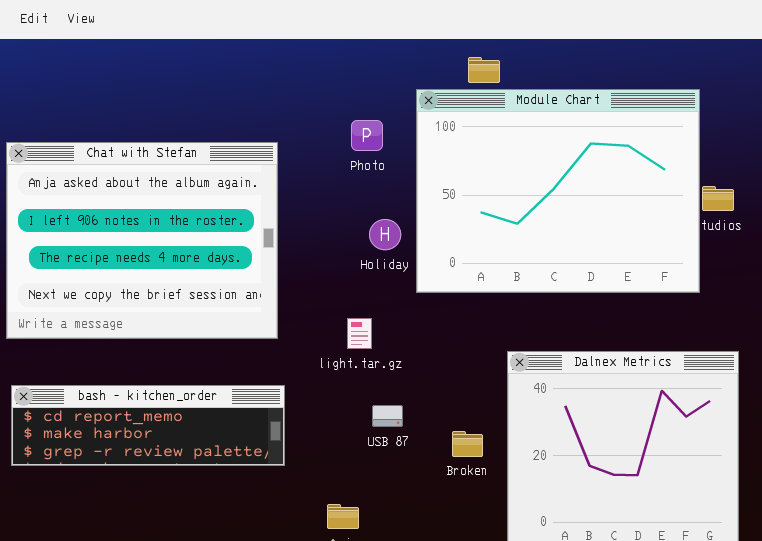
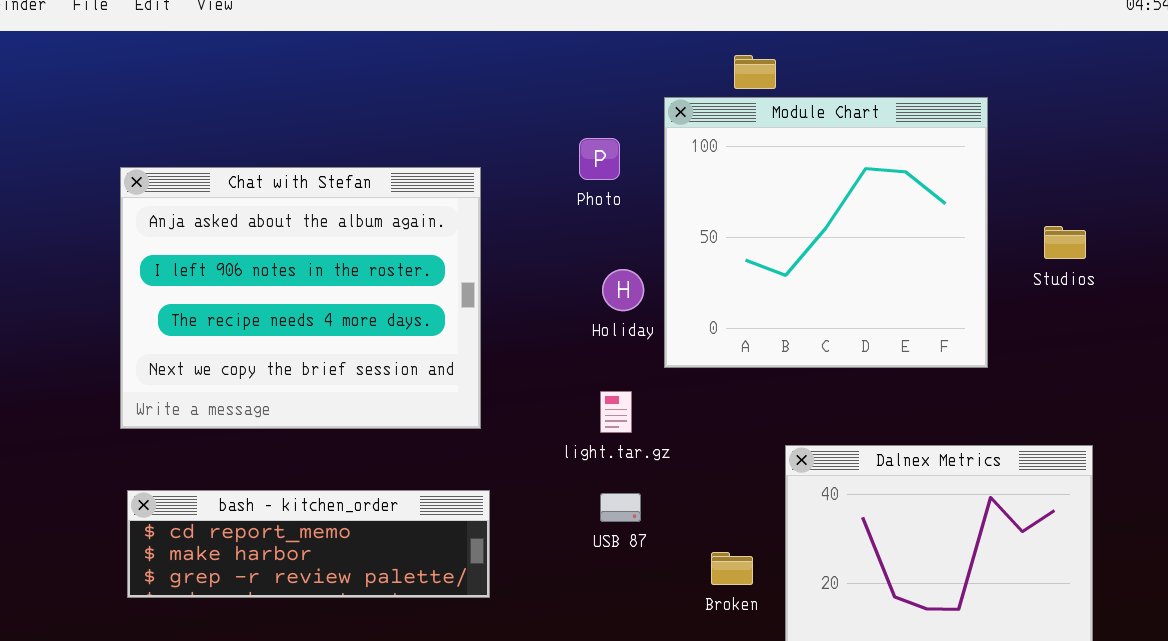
Module Chart: [416,89,700,293] -> [664,97,988,368], resized
light.tar.gz: [347,318,372,349] -> [600,391,632,433], moved
USB 87: [372,405,403,427] -> [600,493,641,522], moved

